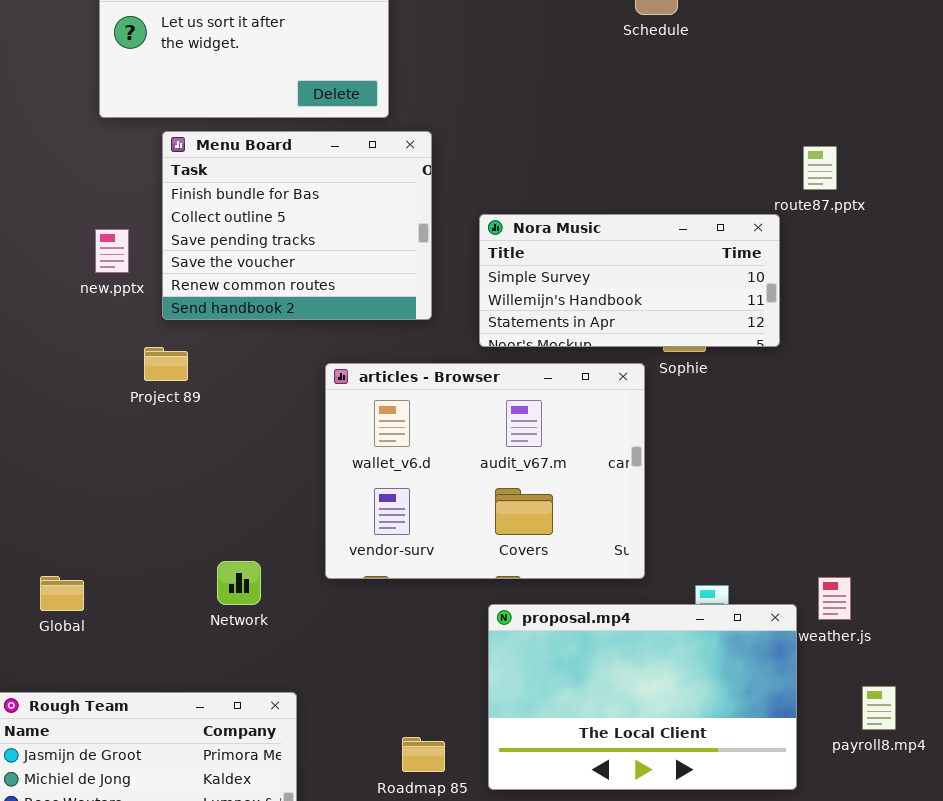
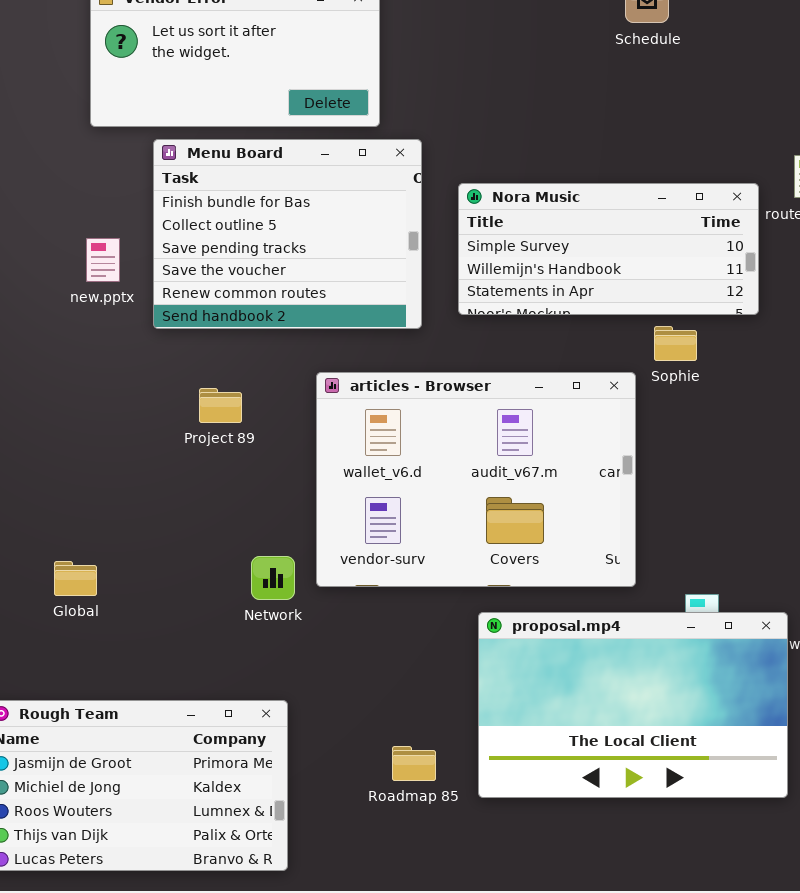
Nora Music: [479,214,780,347] -> [458,183,759,315], moved
Project 89: [144,347,188,381] -> [199,388,242,423], moved
Network: [217,561,261,605] -> [251,556,295,600], moved
Global: [40,576,84,611] -> [54,561,97,596], moved

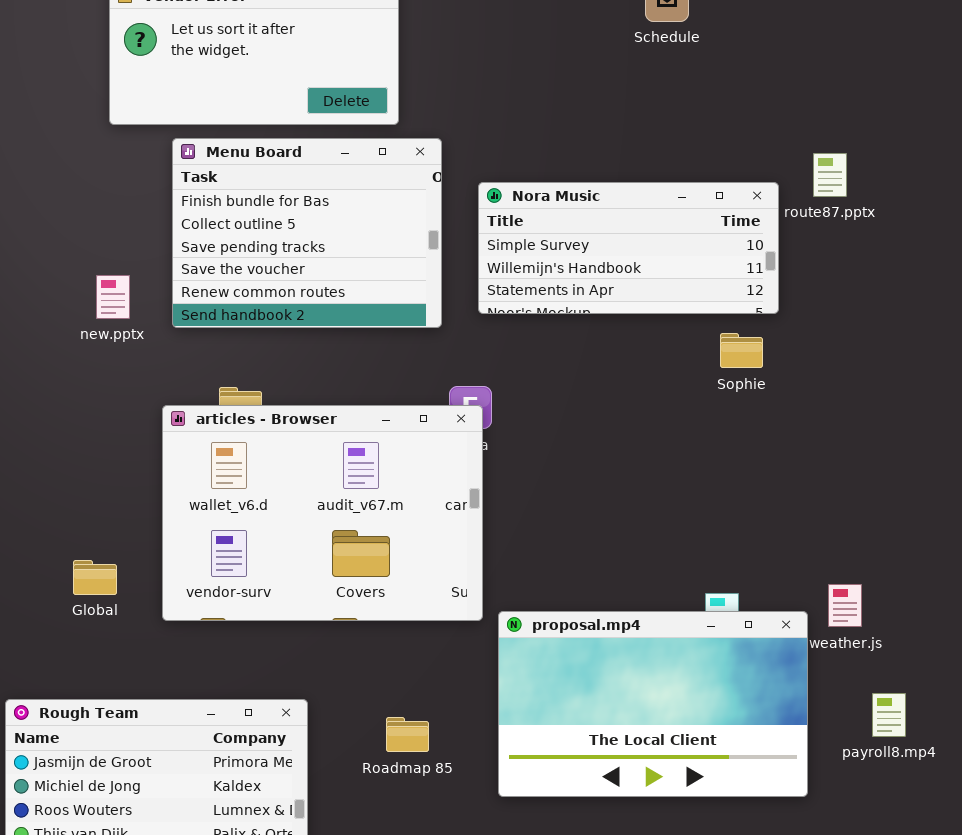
new.pptx: [86,238,120,282] -> [96,275,130,319], moved
Sophie: [654,326,697,361] -> [720,333,763,368], moved
articles - Browser: [316,372,636,587] -> [162,405,483,621], moved
Roadmap 85: [392,746,436,781] -> [386,717,429,752], moved

